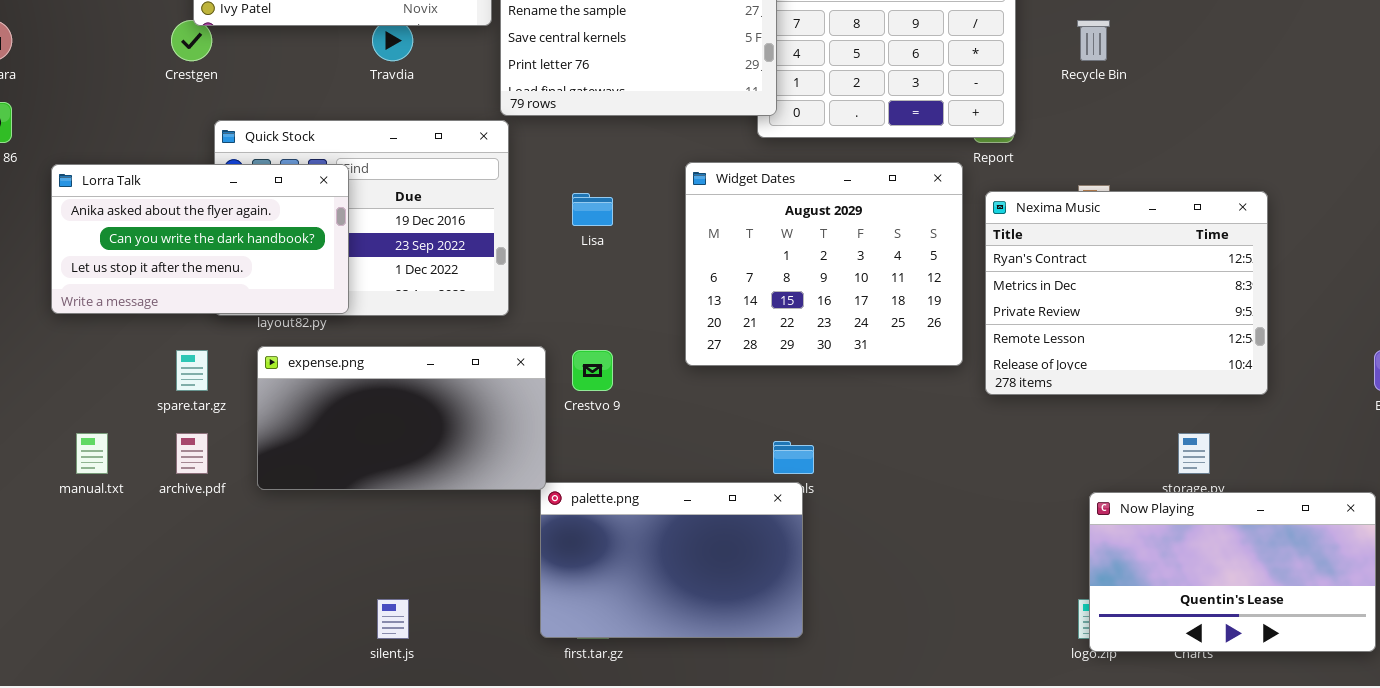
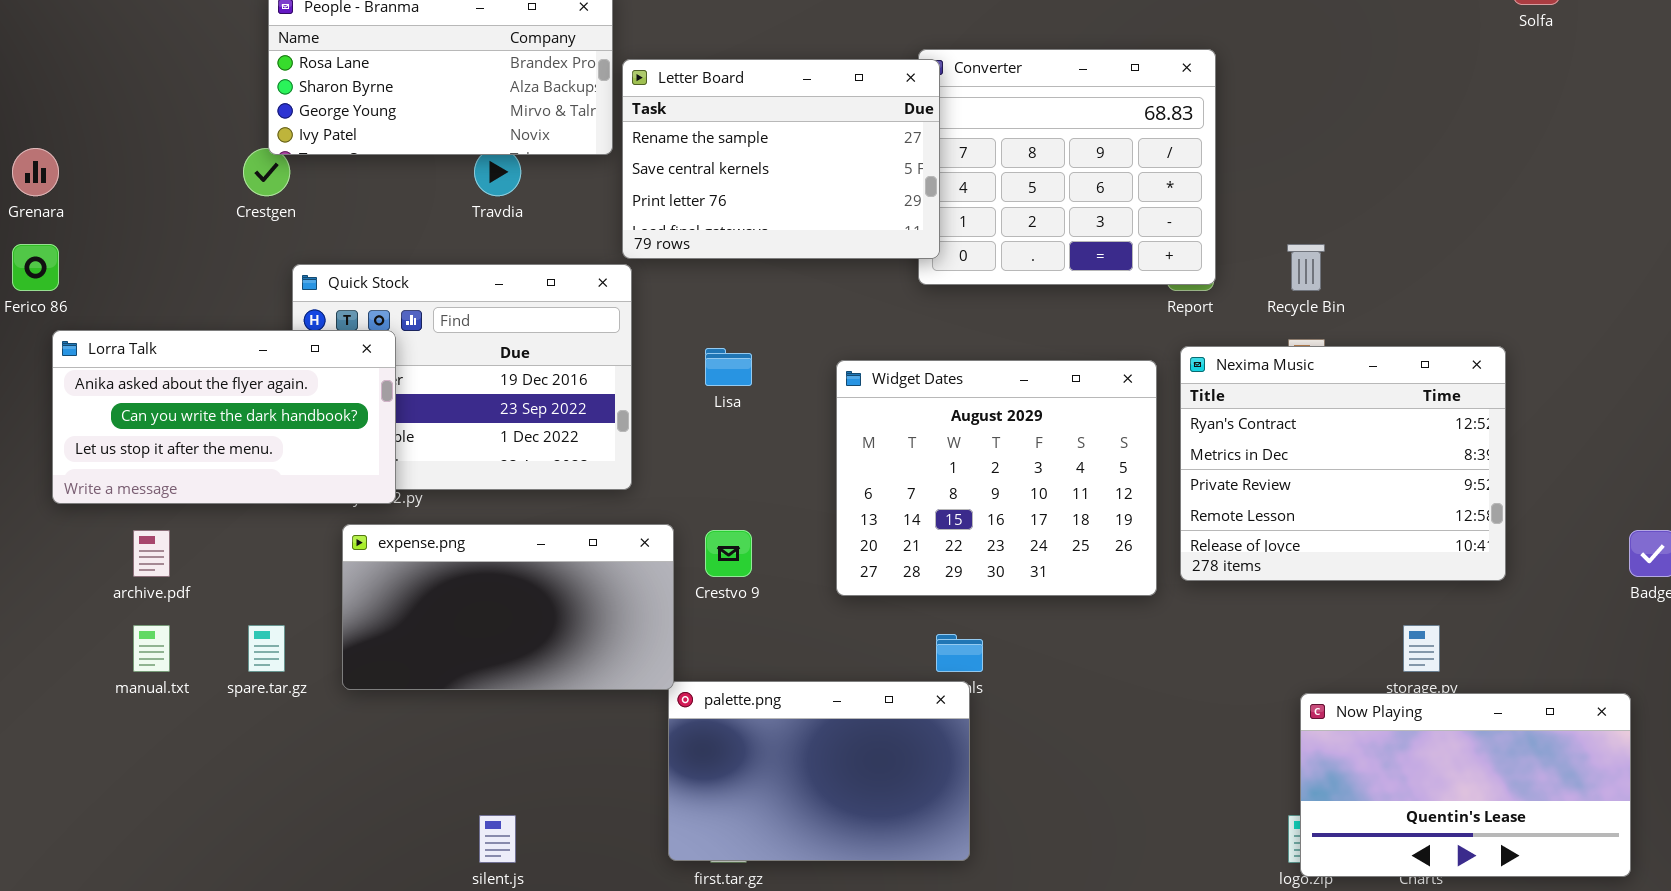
Recycle Bin: [1077,20,1110,61] -> [1287,244,1325,291], moved
Widget Dates: [685,162,963,366] -> [836,360,1157,596], moved
Lorra Talk: [51,164,349,314] -> [52,330,396,504], moved
spare.tar.gz: [176,350,208,391] -> [248,625,285,672], moved
archive.pdf: [176,433,208,474] -> [133,530,170,577], moved

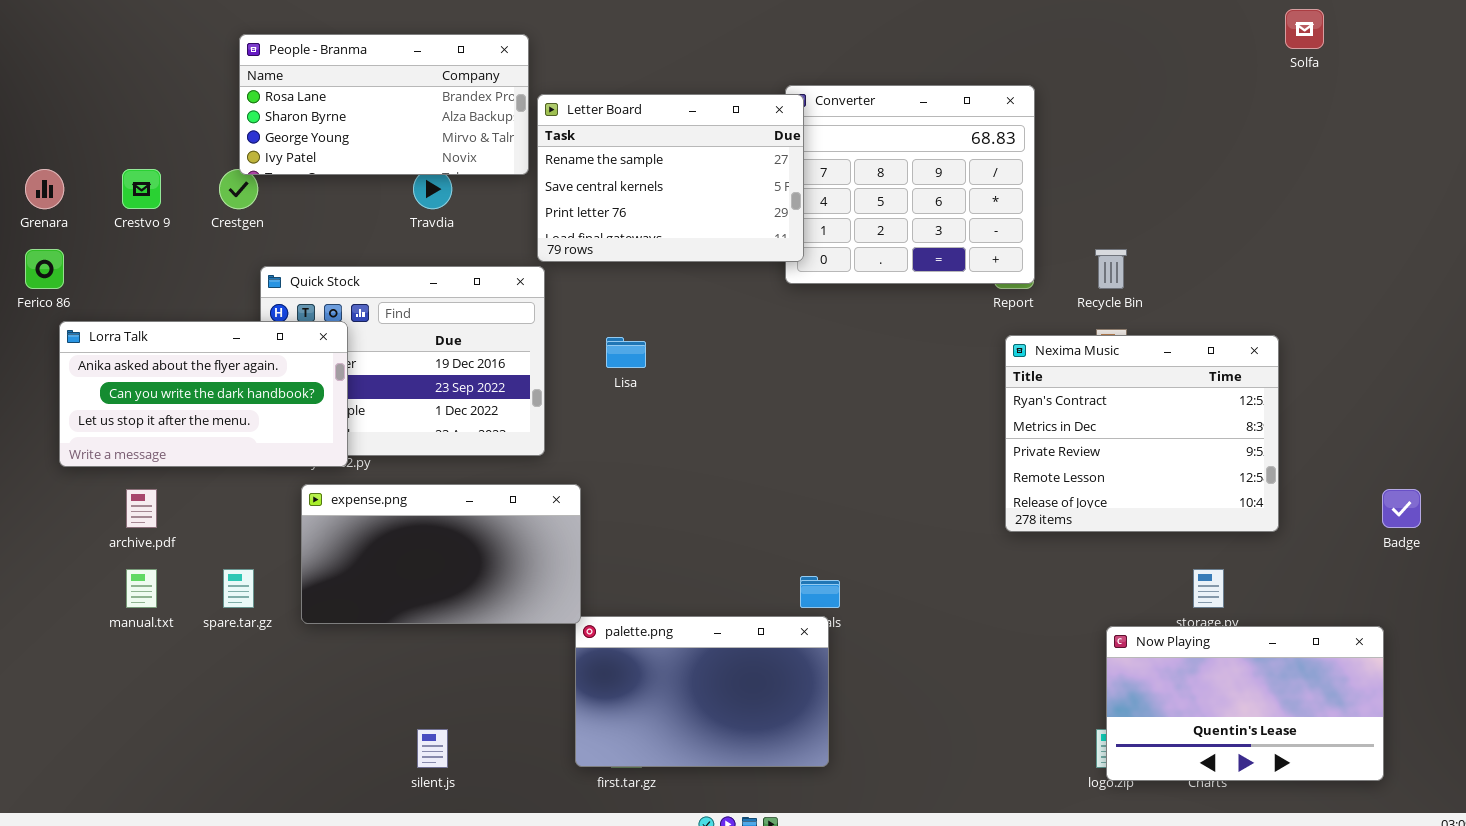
Widget Dates: [836,360,1157,596] -> none, closed
Crestvo 9: [705,530,752,577] -> [122,169,161,209], moved

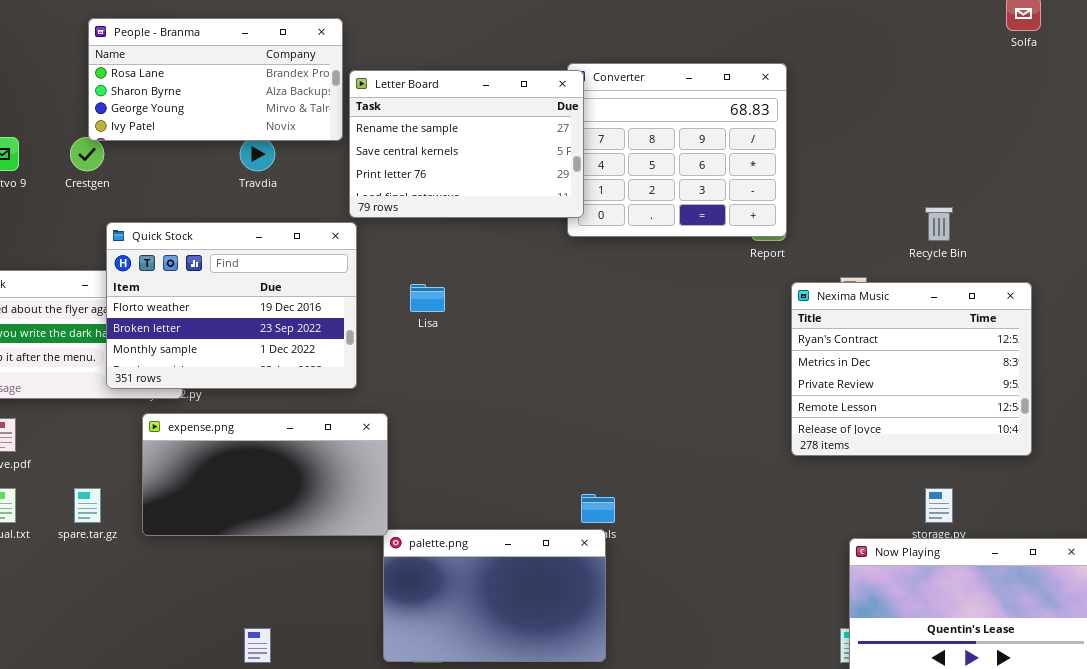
Recycle Bin: [1095,249,1127,289] -> [925,207,953,241], moved
Quick Stock: [260,266,545,456] -> [106,222,357,389], raised
Nexima Music: [1005,335,1279,532] -> [791,282,1032,456], moved

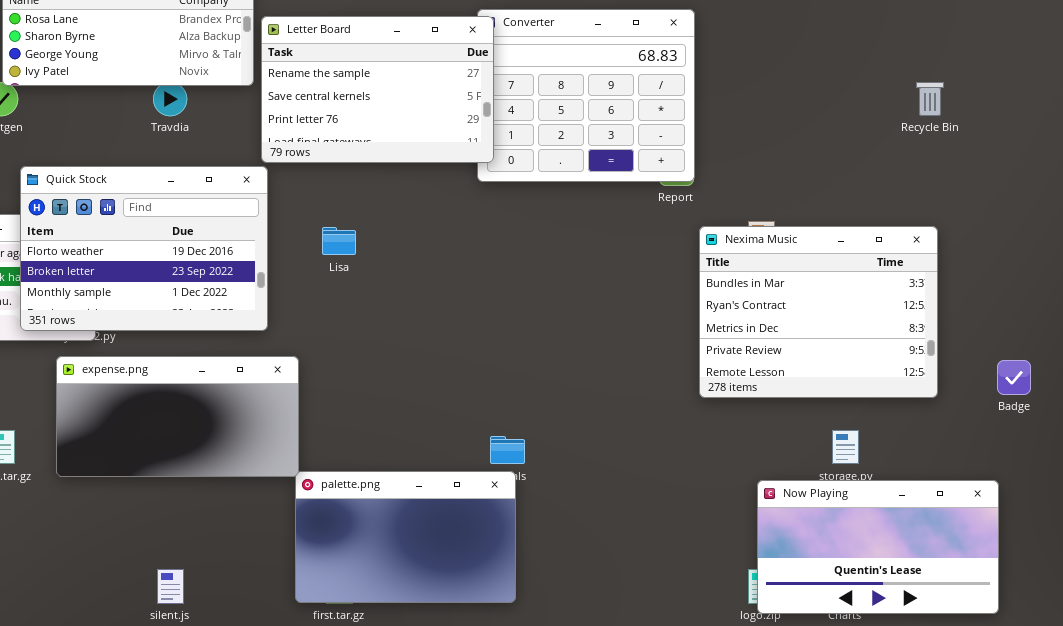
Recycle Bin: [925,207,953,241] -> [916,82,944,116], moved
Nexima Music: [791,282,1032,456] -> [699,226,938,398], scrolled up 1 row

